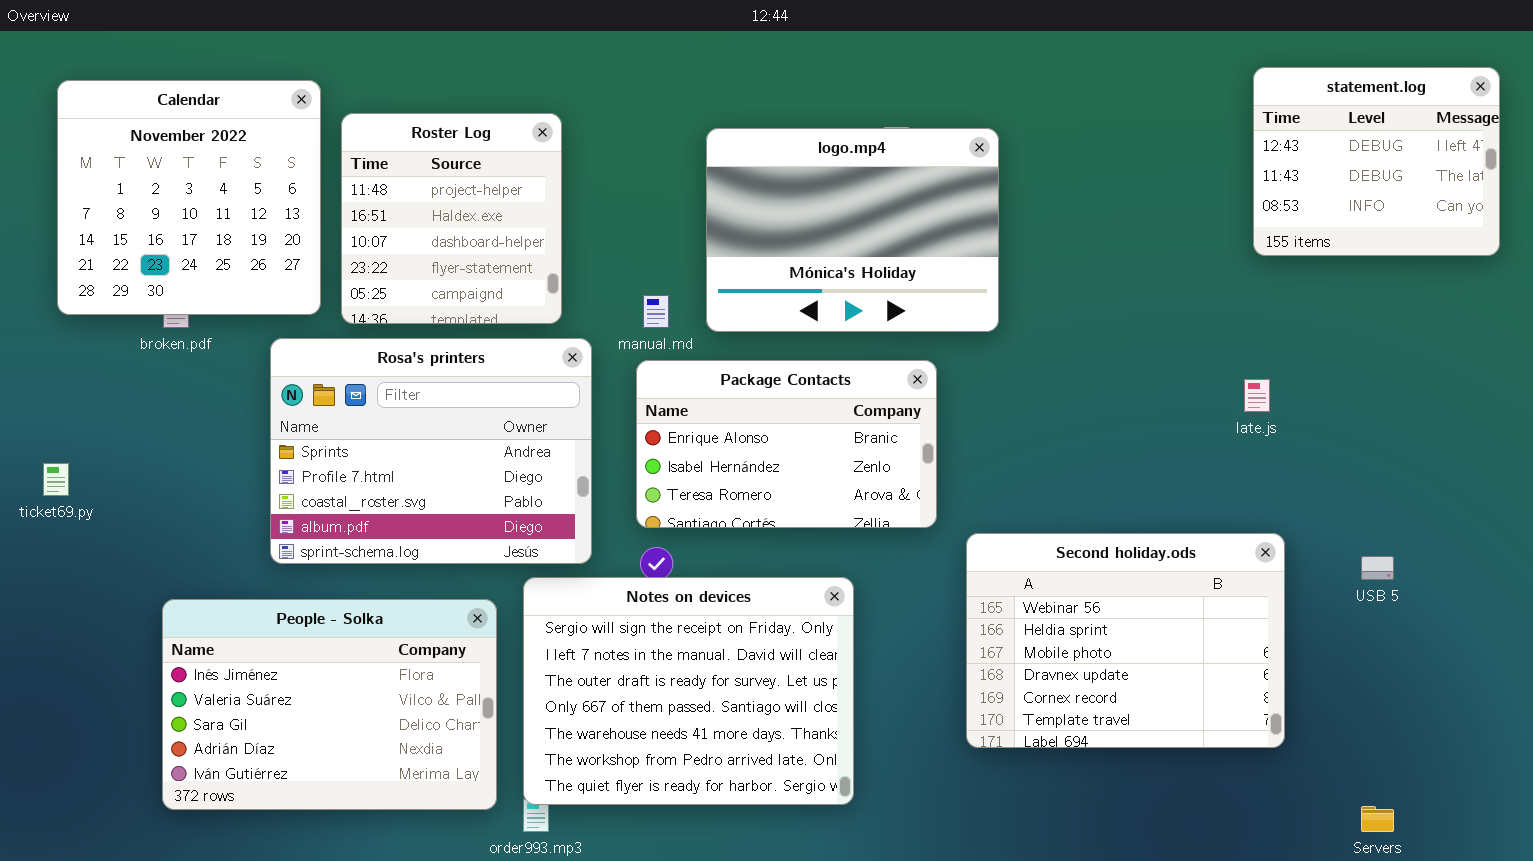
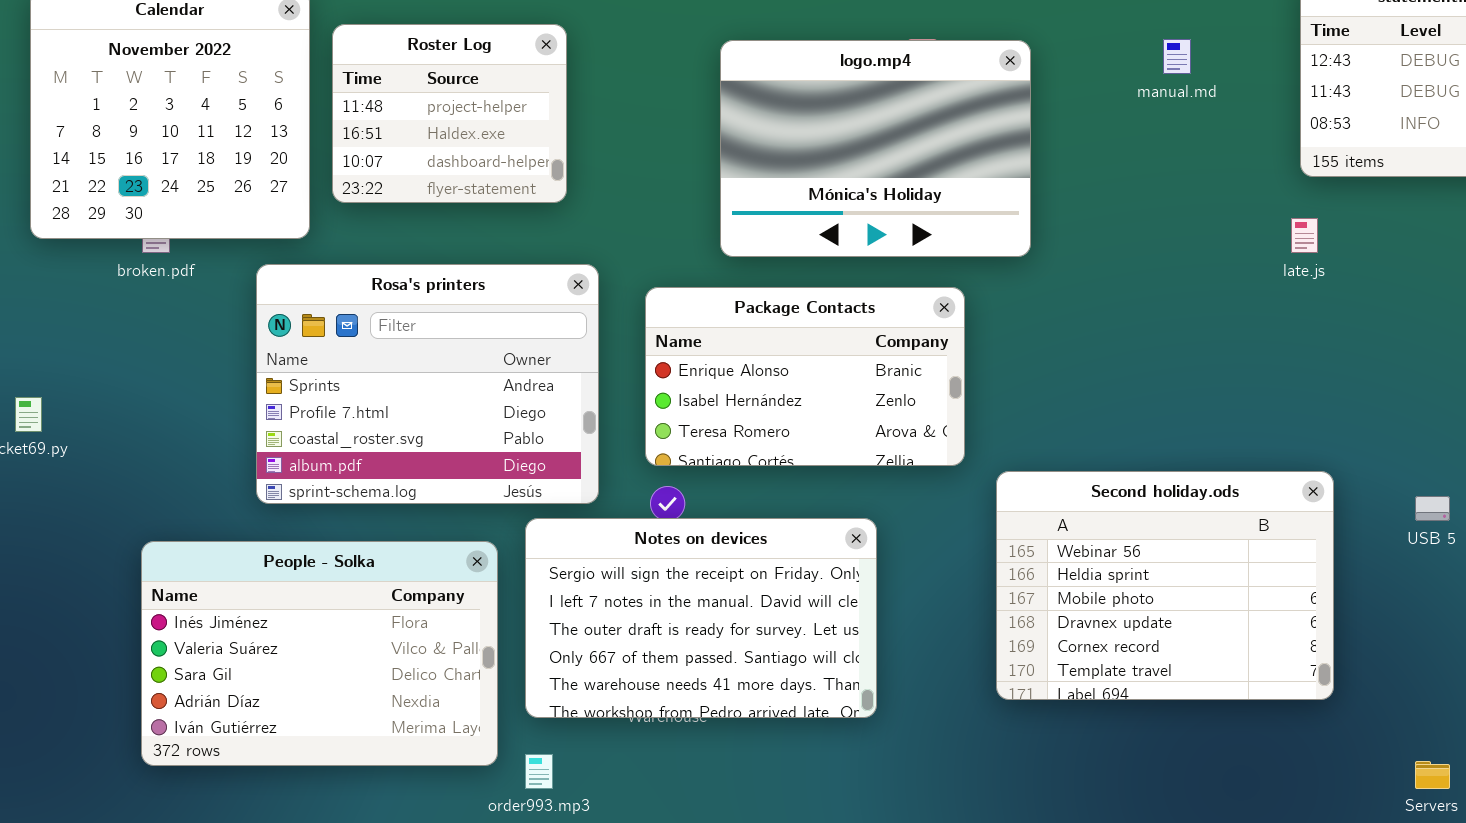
Roster Log: [341,113,562,324] -> [332,24,567,203], resized
manual.md: [643,295,669,328] -> [1163,39,1191,74], moved
late.js: [1244,379,1270,412] -> [1291,218,1318,253], moved
Notes on devices: [523,577,854,805] -> [525,518,877,718], resized

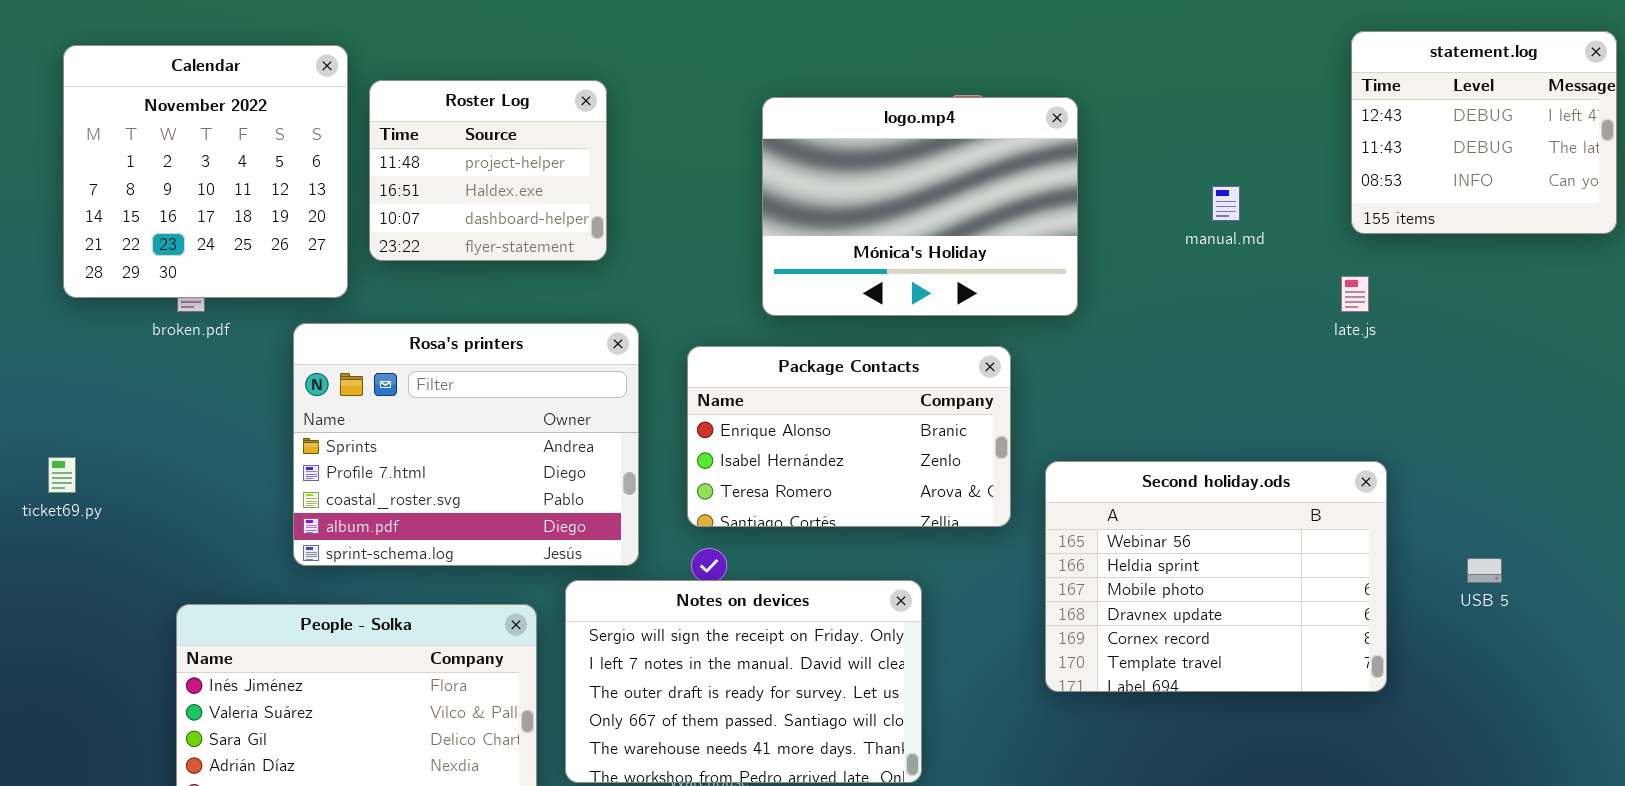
manual.md: [1163,39,1191,74] -> [1212,186,1240,221], moved
Second holiday.ods: [996,471,1334,700] -> [1045,461,1387,692], moved

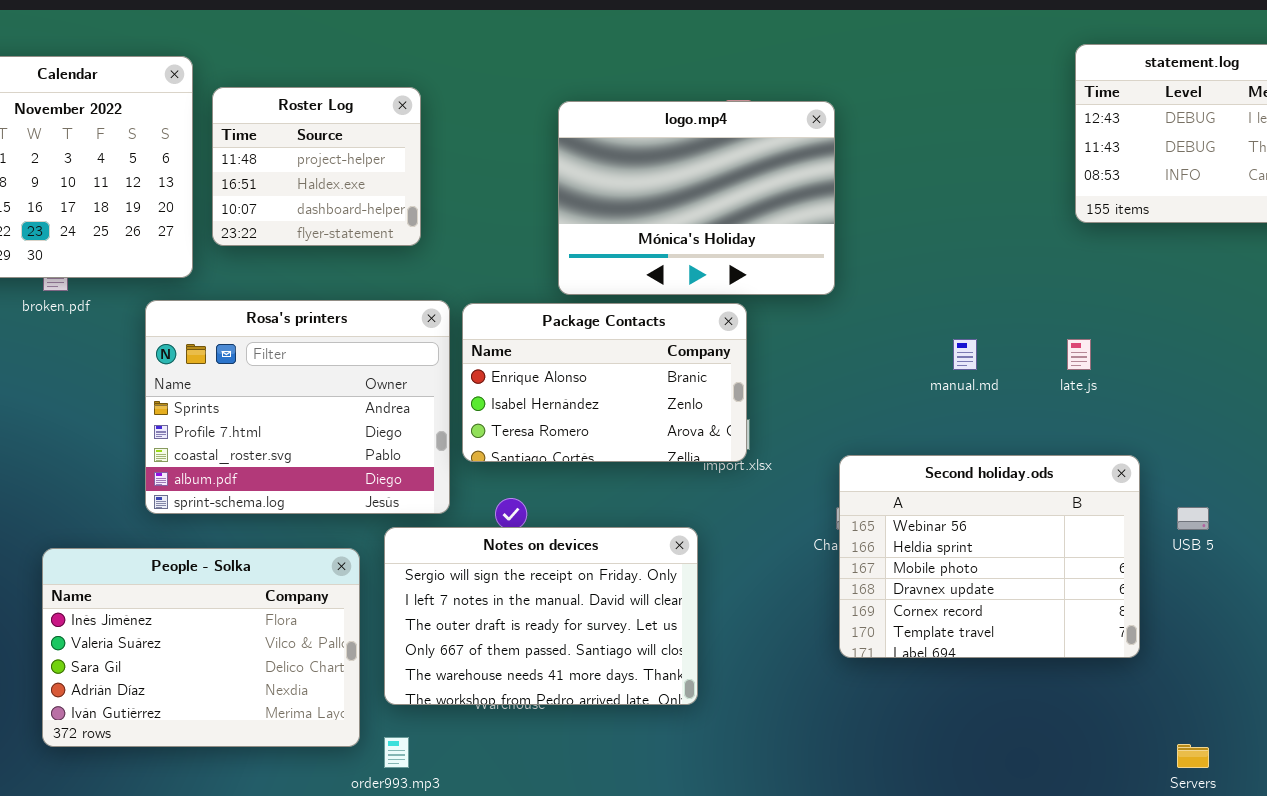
manual.md: [1212,186,1240,221] -> [953,339,977,370], moved
late.js: [1341,276,1369,312] -> [1067,339,1091,370], moved
Package Contacts: [687,346,1011,527] -> [462,303,747,462], moved
Second holiday.ods: [1045,461,1387,692] -> [839,455,1140,658], moved

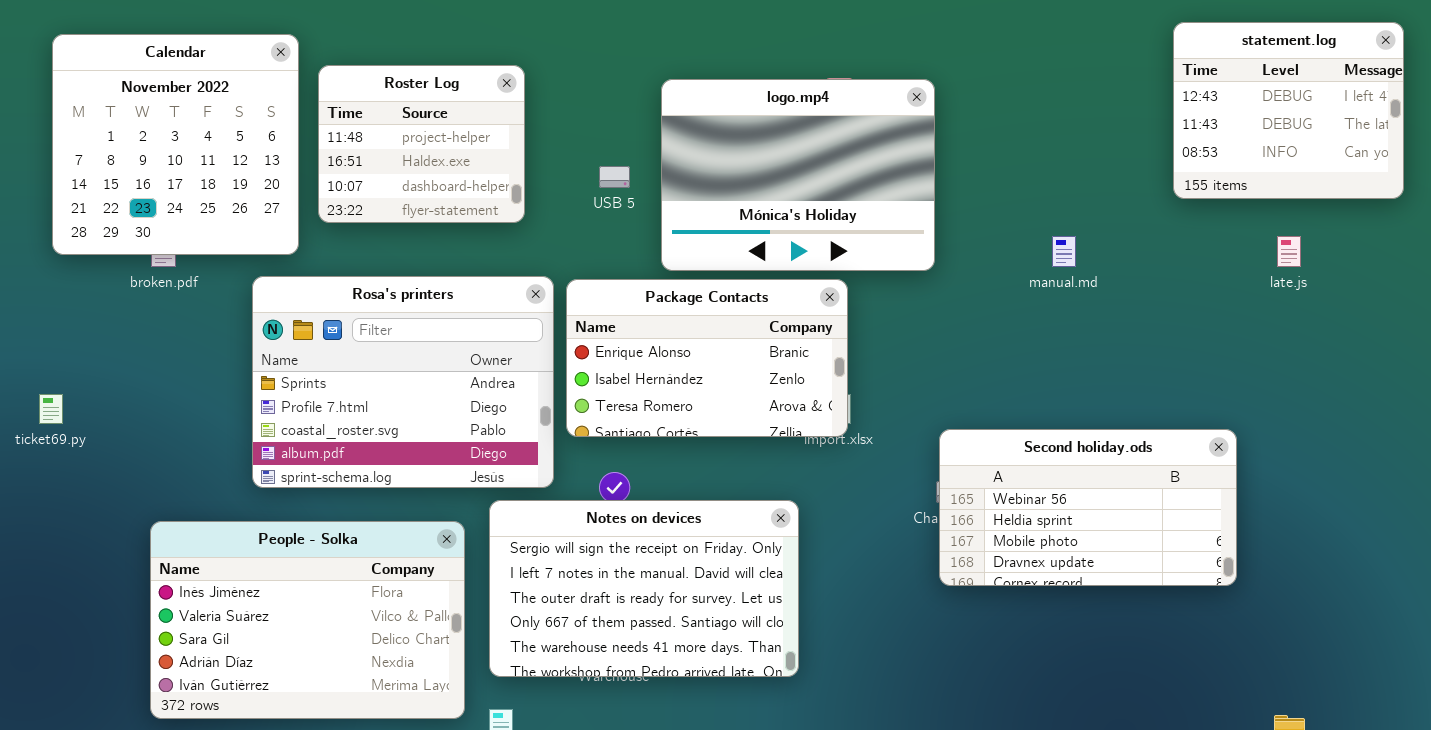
manual.md: [953,339,977,370] -> [1052,236,1076,267], moved
late.js: [1067,339,1091,370] -> [1277,236,1301,267], moved
Second holiday.ods: [839,455,1140,658] -> [939,429,1237,586], resized
USB 5: [1177,507,1209,530] -> [599,166,630,188], moved

